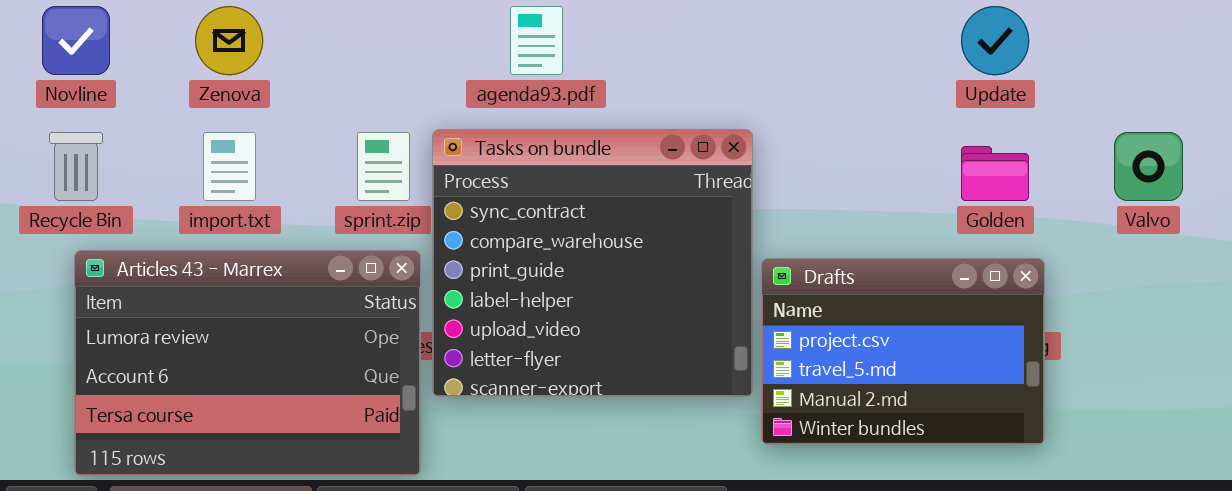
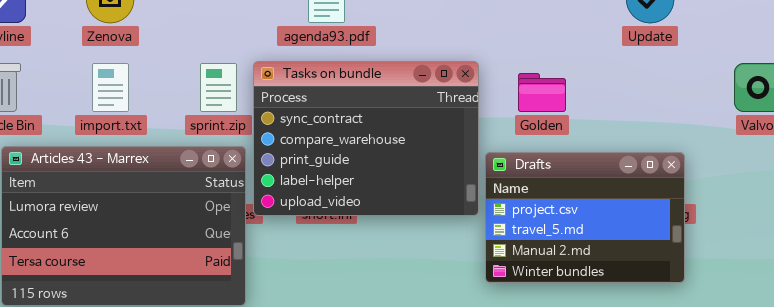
Tasks on bundle: [432,129,753,397] -> [253,61,479,216], resized
Golden: [961,146,1029,201] -> [518,73,566,112], moved

